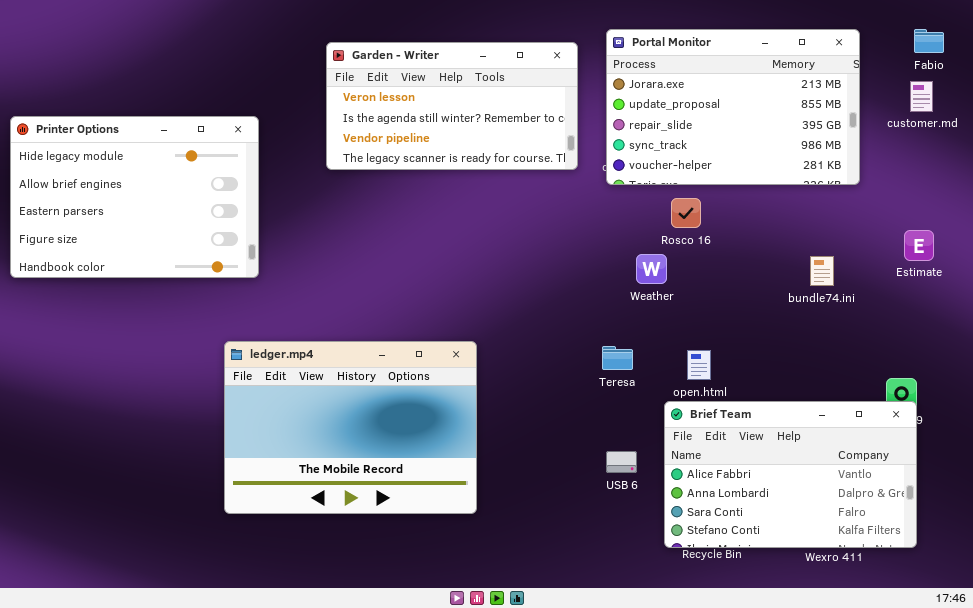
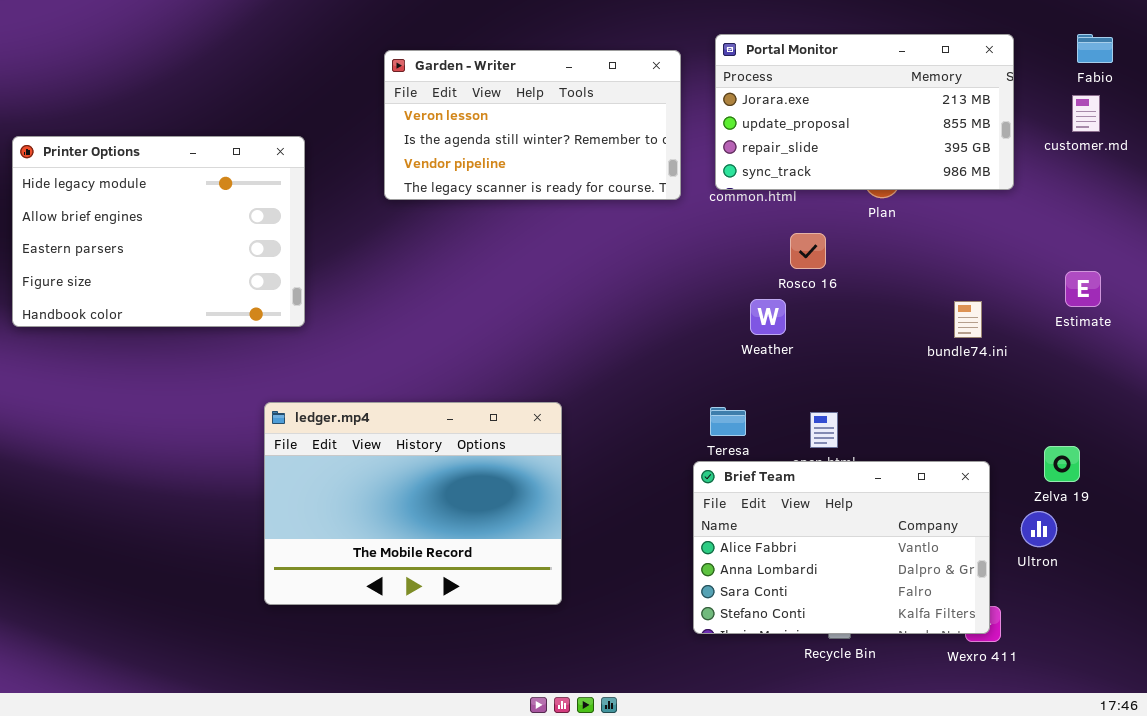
Portal Monitor: [606,29,860,185] -> [715,34,1014,190], resized
Brief Team: [664,401,917,548] -> [693,461,990,634], moved

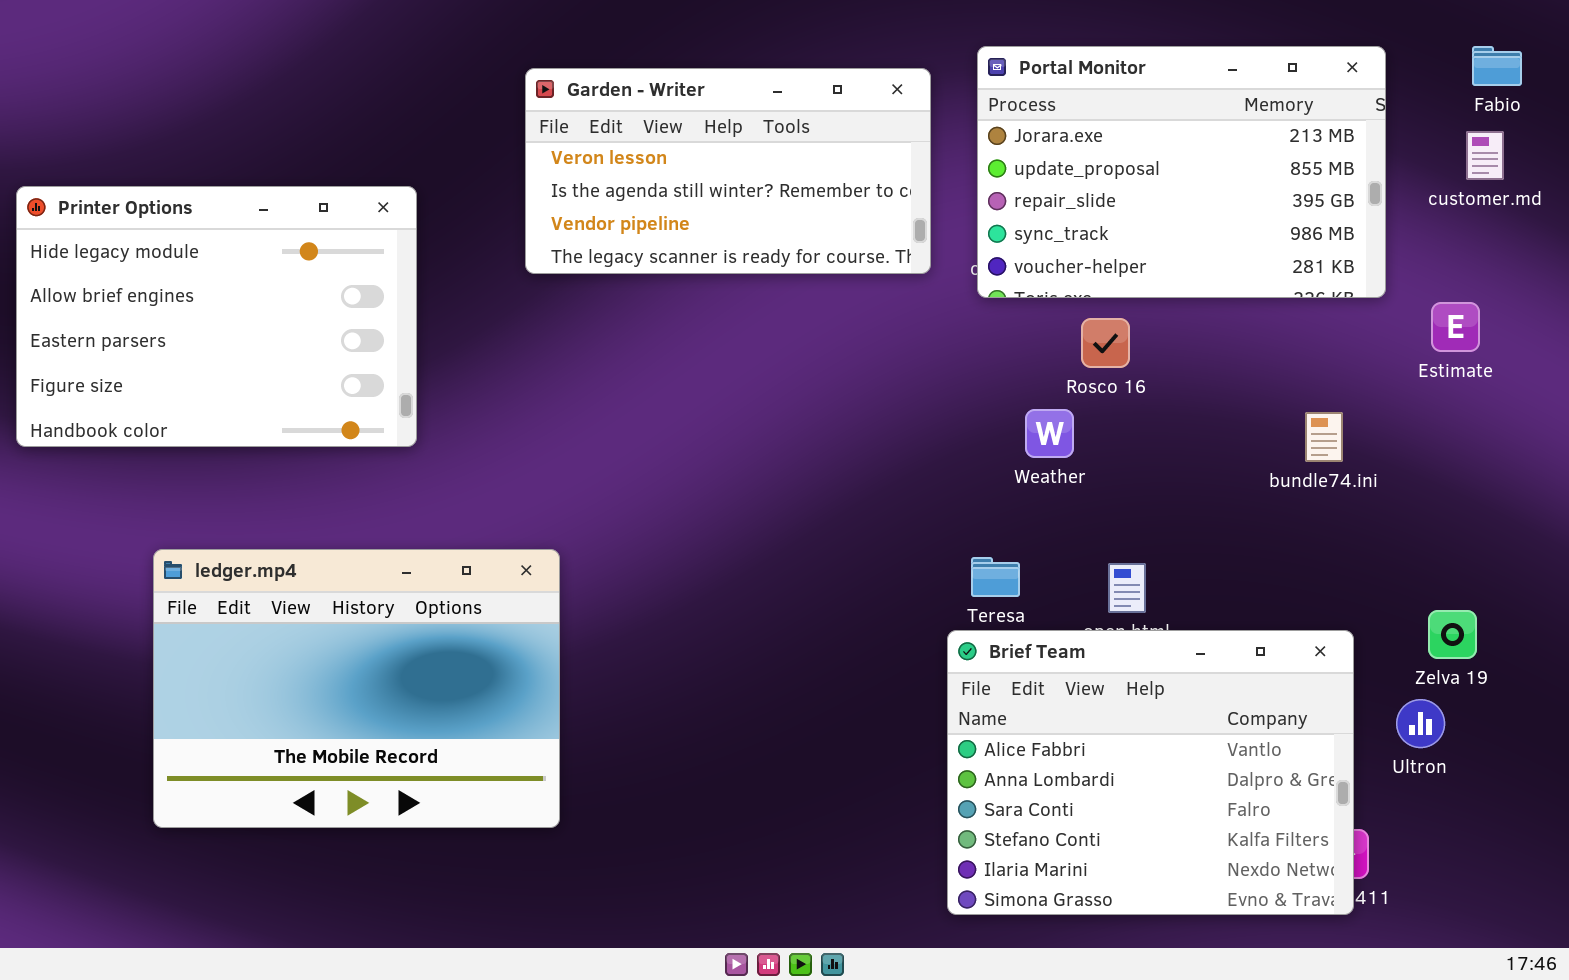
Portal Monitor: [715,34,1014,190] -> [977,46,1386,298], resized
Estimate: [1065,271,1101,307] -> [1431,302,1480,352], moved
ledger.mp4: [264,402,562,605] -> [153,549,560,828], moved
Brief Team: [693,461,990,634] -> [947,630,1354,915], resized

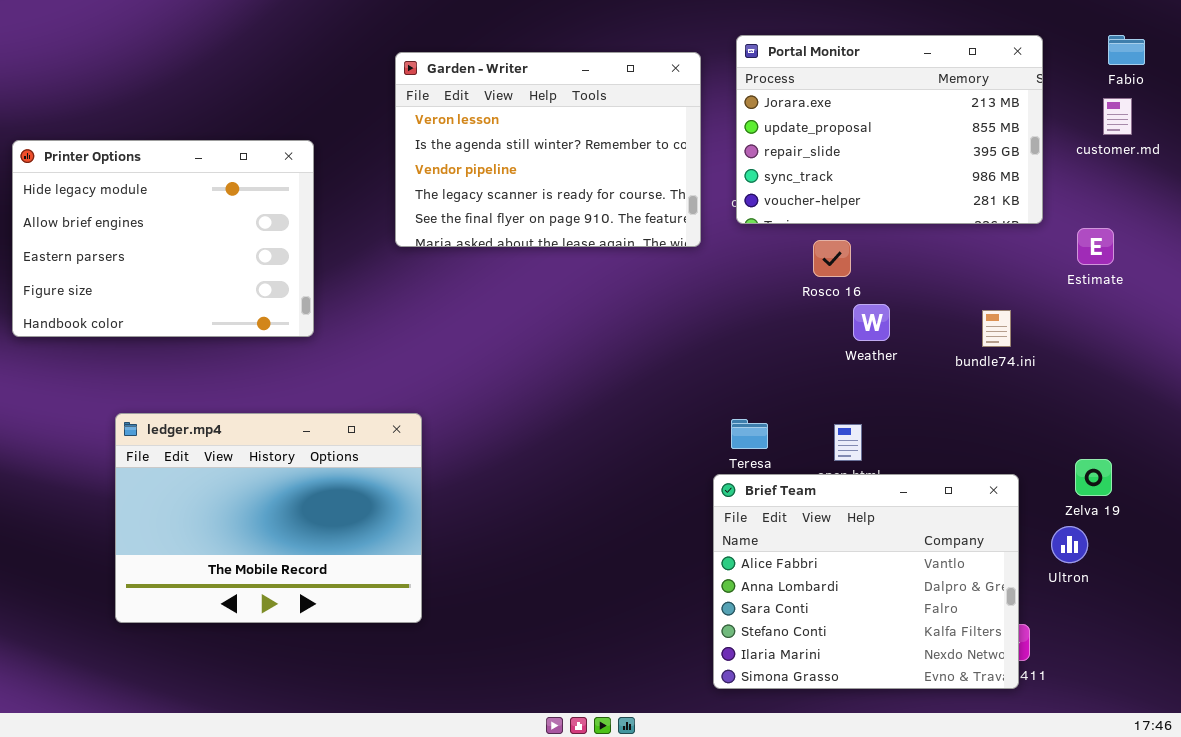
Garden - Writer: [525,68,931,274] -> [395,52,701,247], resized
Weather: [1025,409,1074,458] -> [853,304,890,341], moved

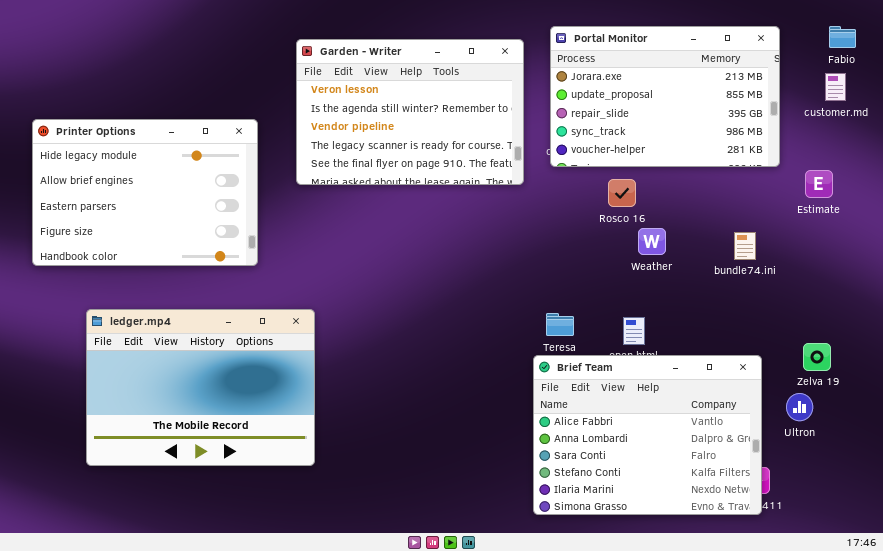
Printer Options: [12,140,314,337] -> [32,119,258,266], moved

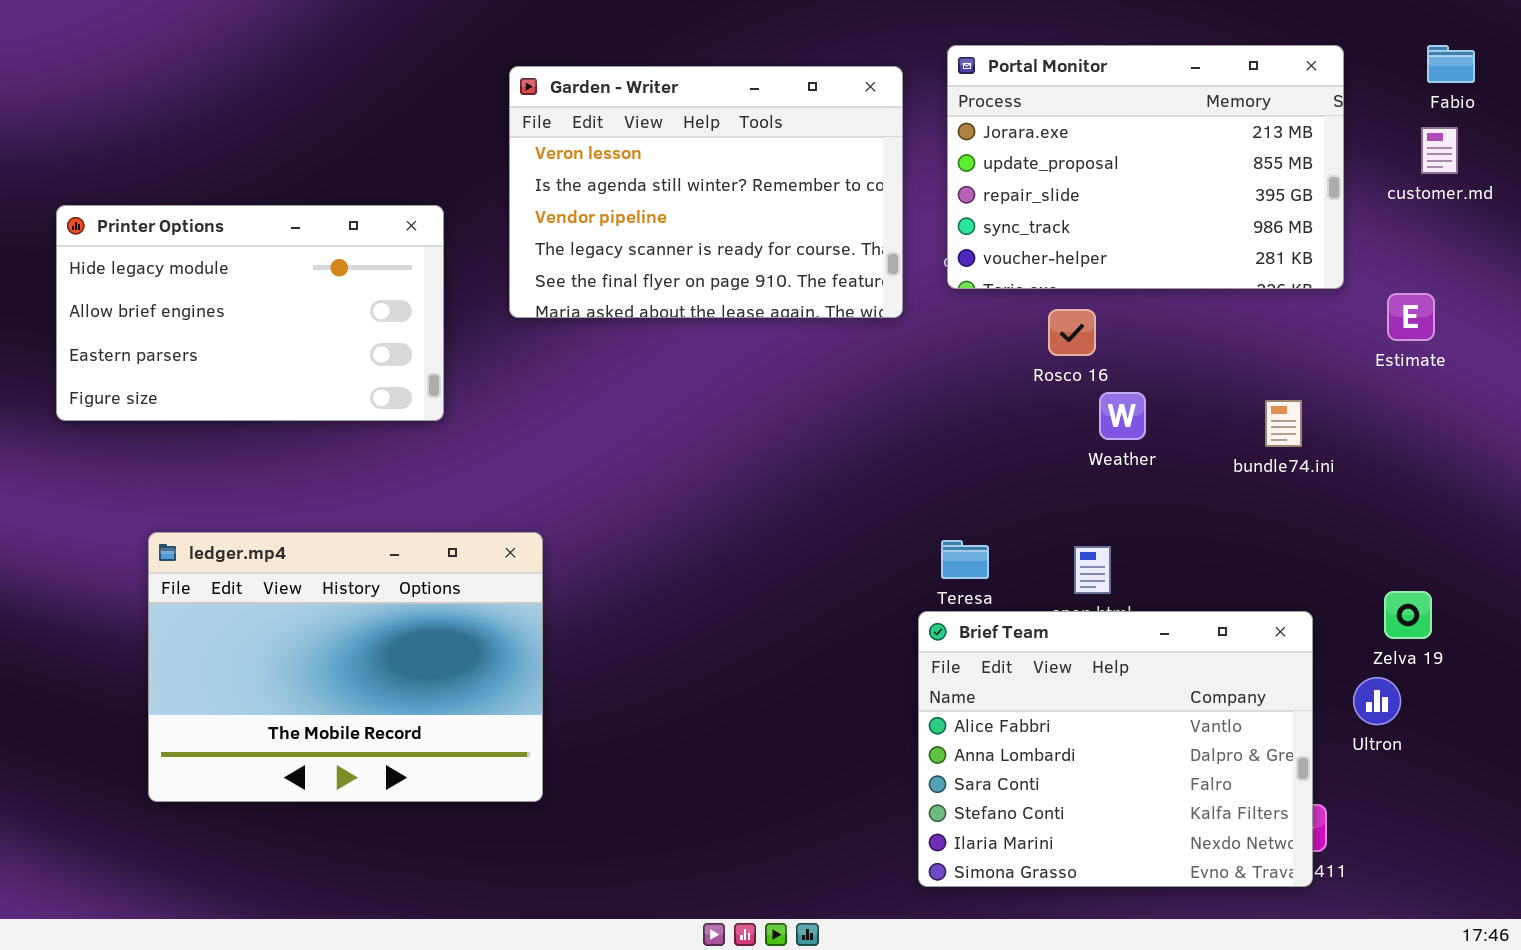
Printer Options: [32,119,258,266] -> [56,205,444,421], resized

